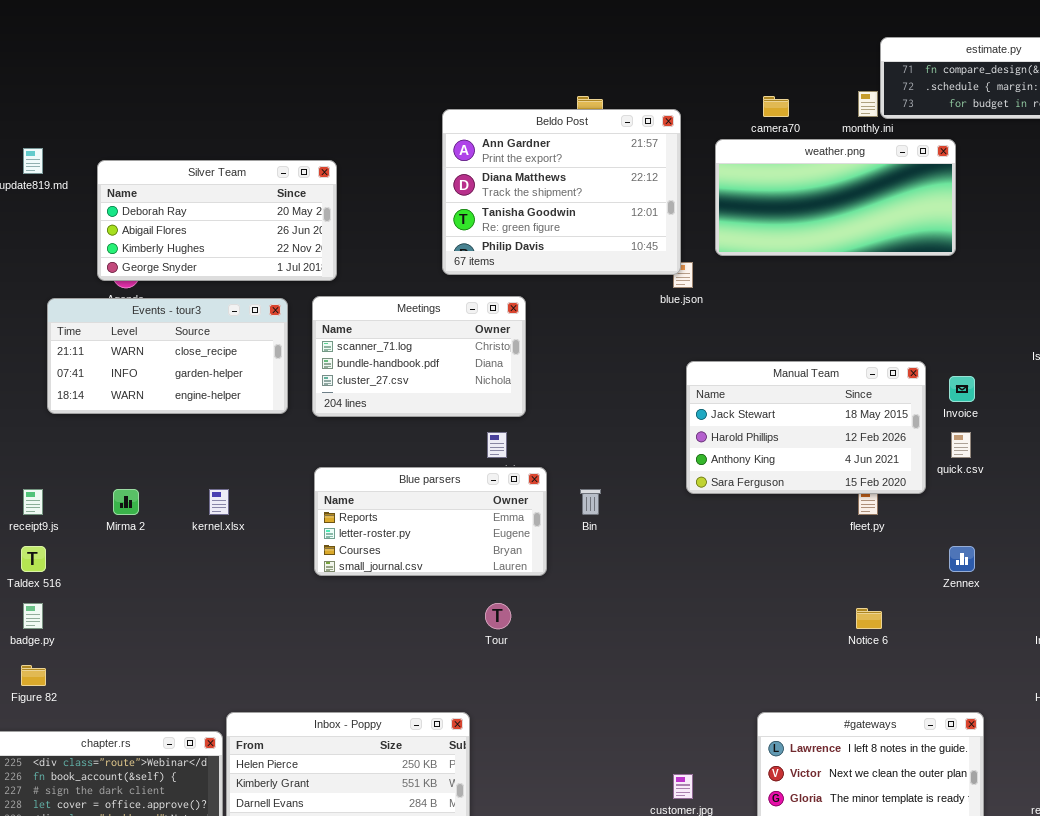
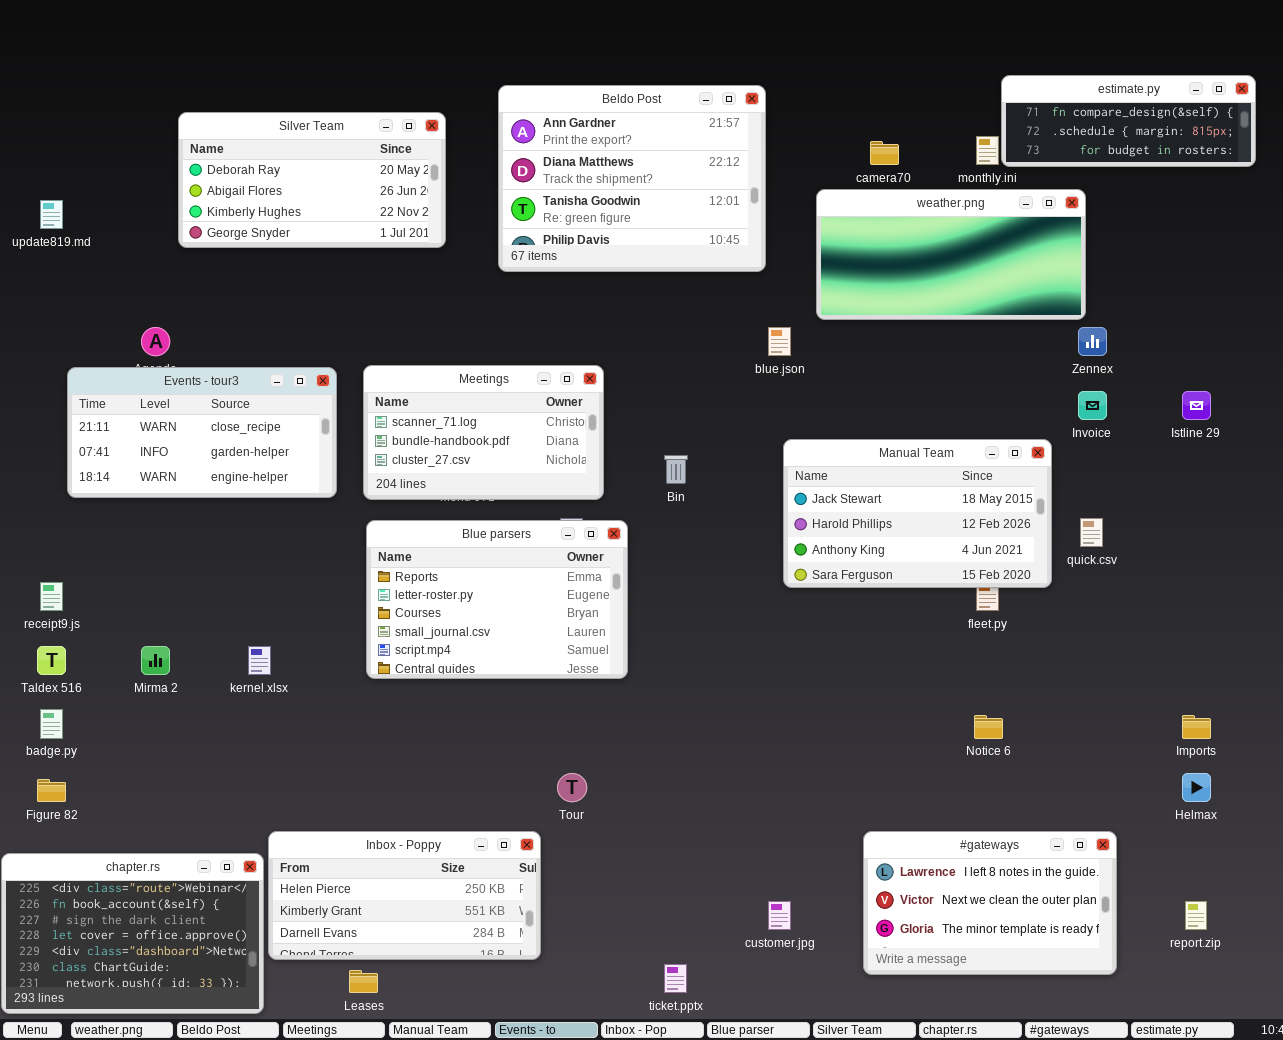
Beldo Post: [442,109,681,275] -> [498,85,766,272], moved
Silver Team: [97,160,337,281] -> [178,112,446,248], moved
Invoice: [949,376,975,402] -> [1078,391,1107,420], moved
Blue parsers: [314,467,547,576] -> [366,520,628,679], resized
Mirma 2: [113,489,139,515] -> [141,646,170,675], moved
kernel.xlsx: [209,489,229,515] -> [248,646,271,675], moved
Bin: [580,489,601,515] -> [664,455,688,484], moved
Zennex: [949,546,975,572] -> [1078,327,1107,356], moved
Tour: [485,603,511,629] -> [557,773,587,802], moved

